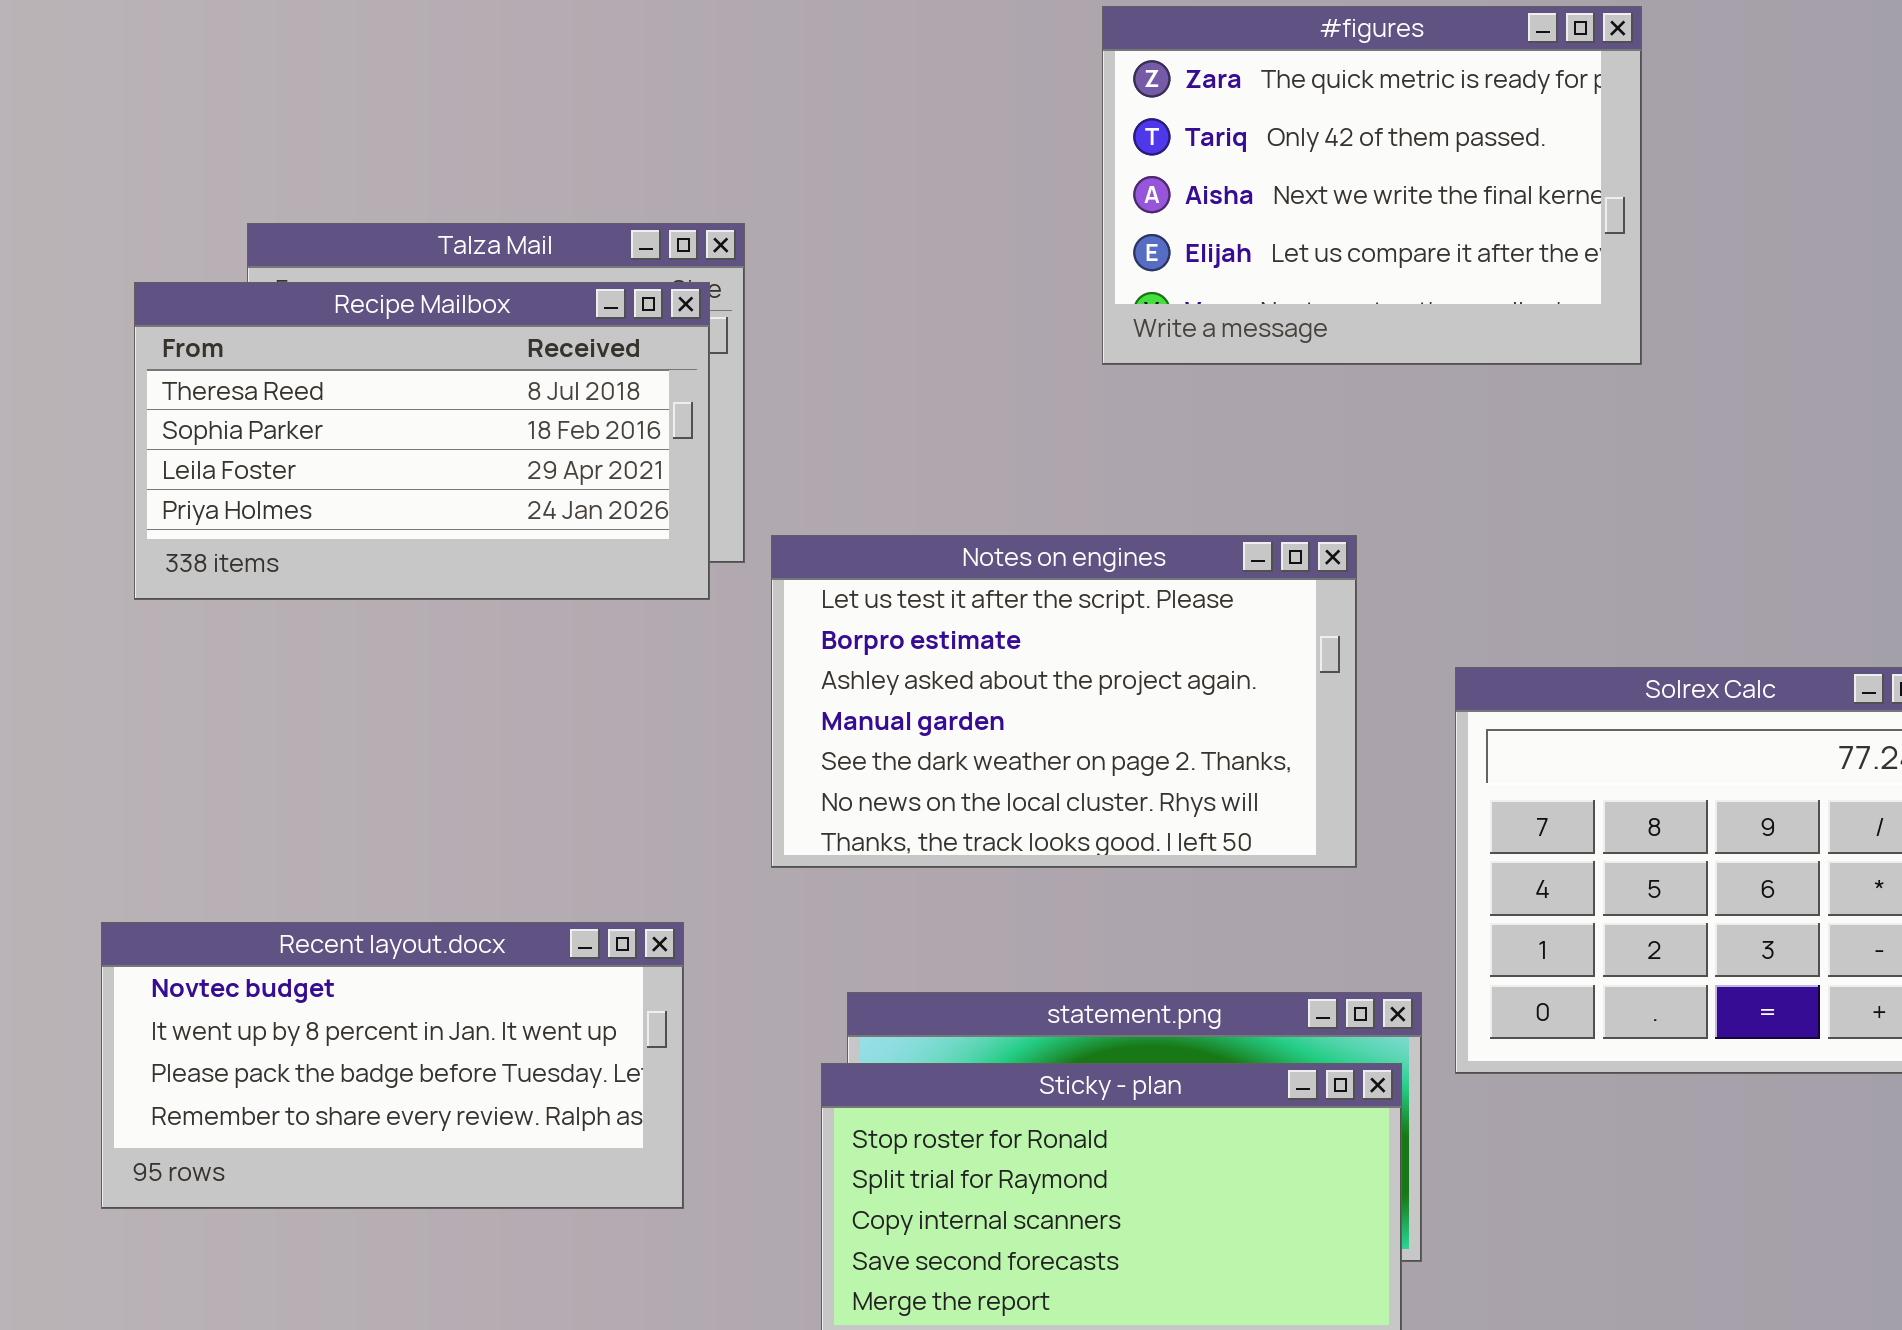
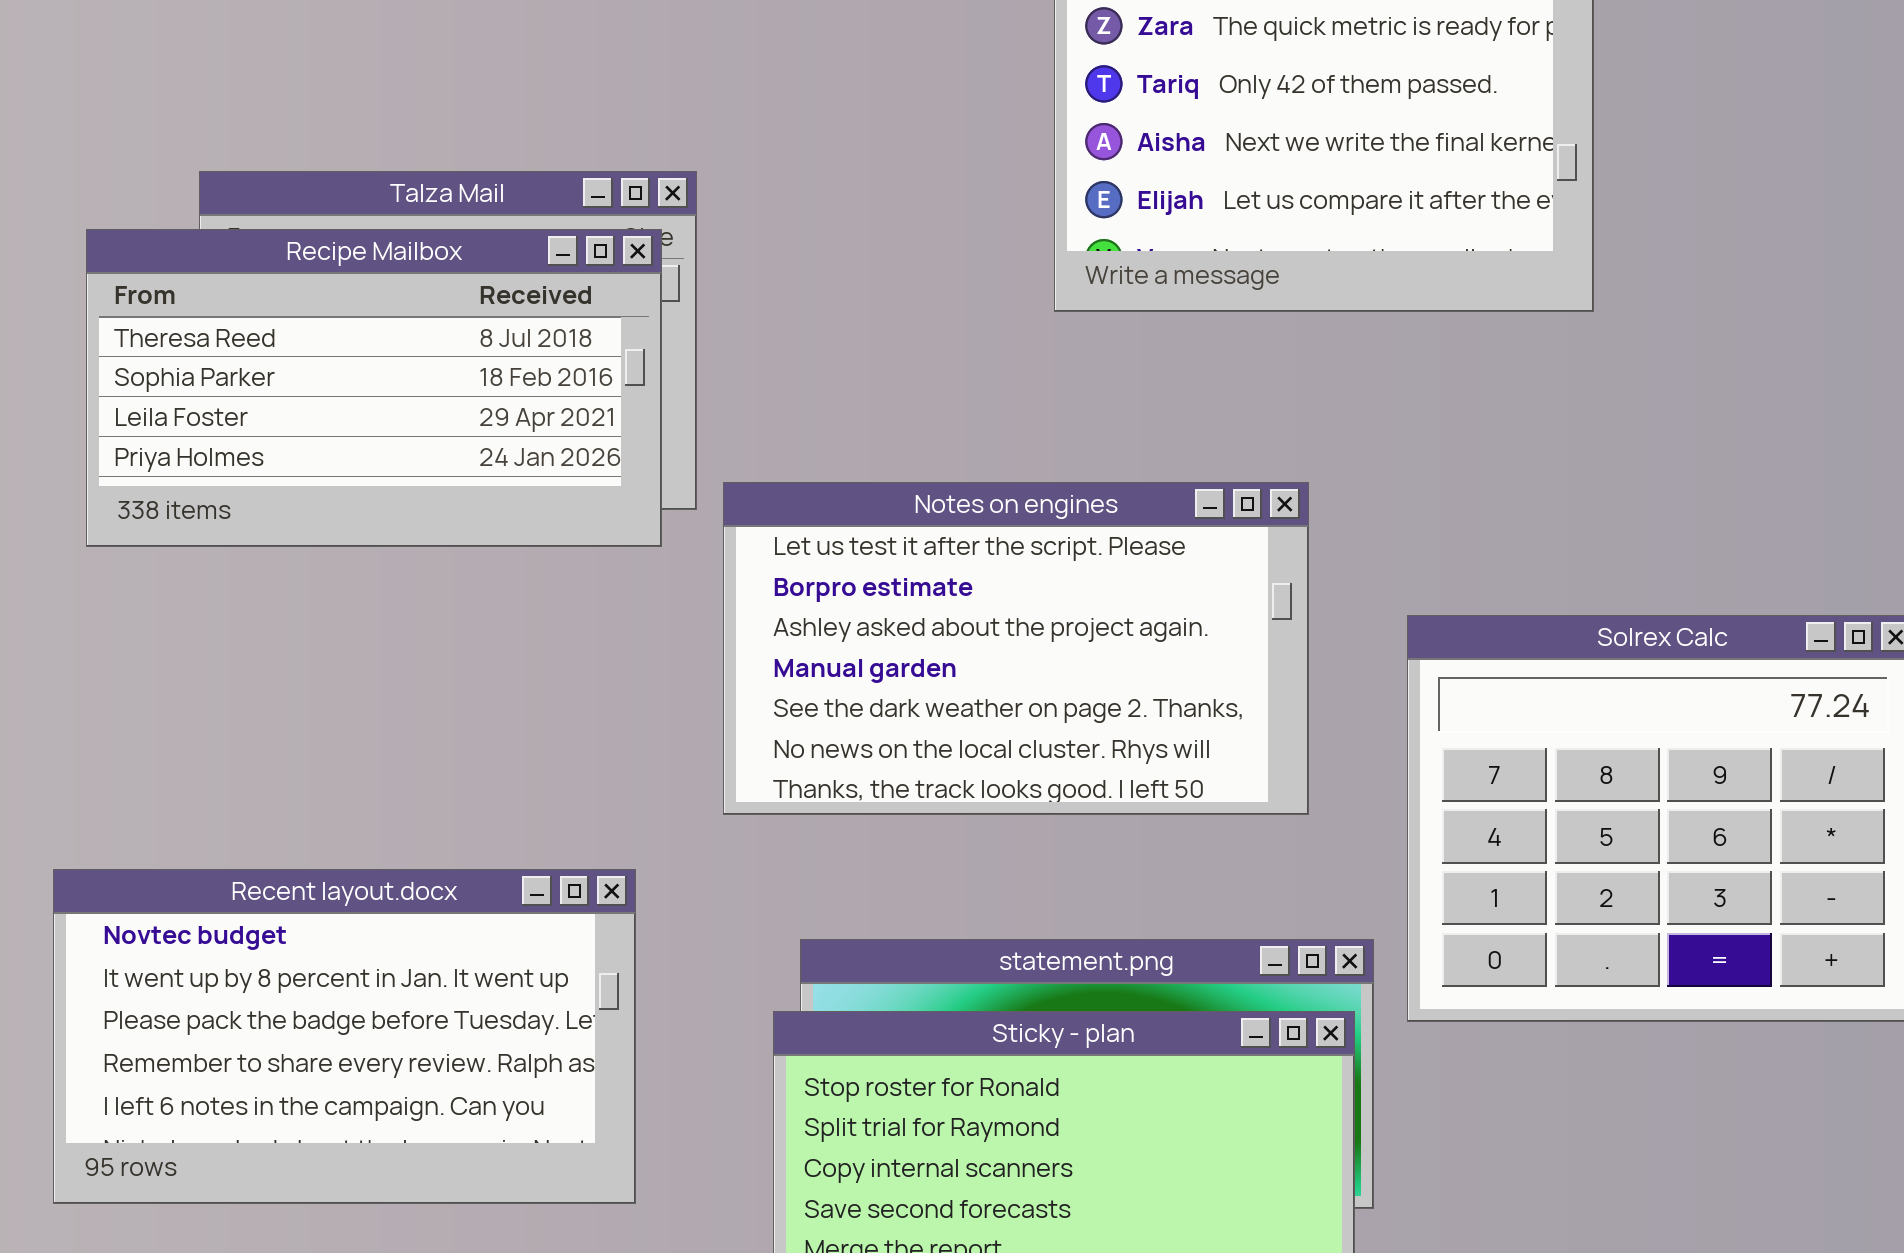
Recent layout.docx: [101,922,684,1209] -> [53,869,636,1204], resized

